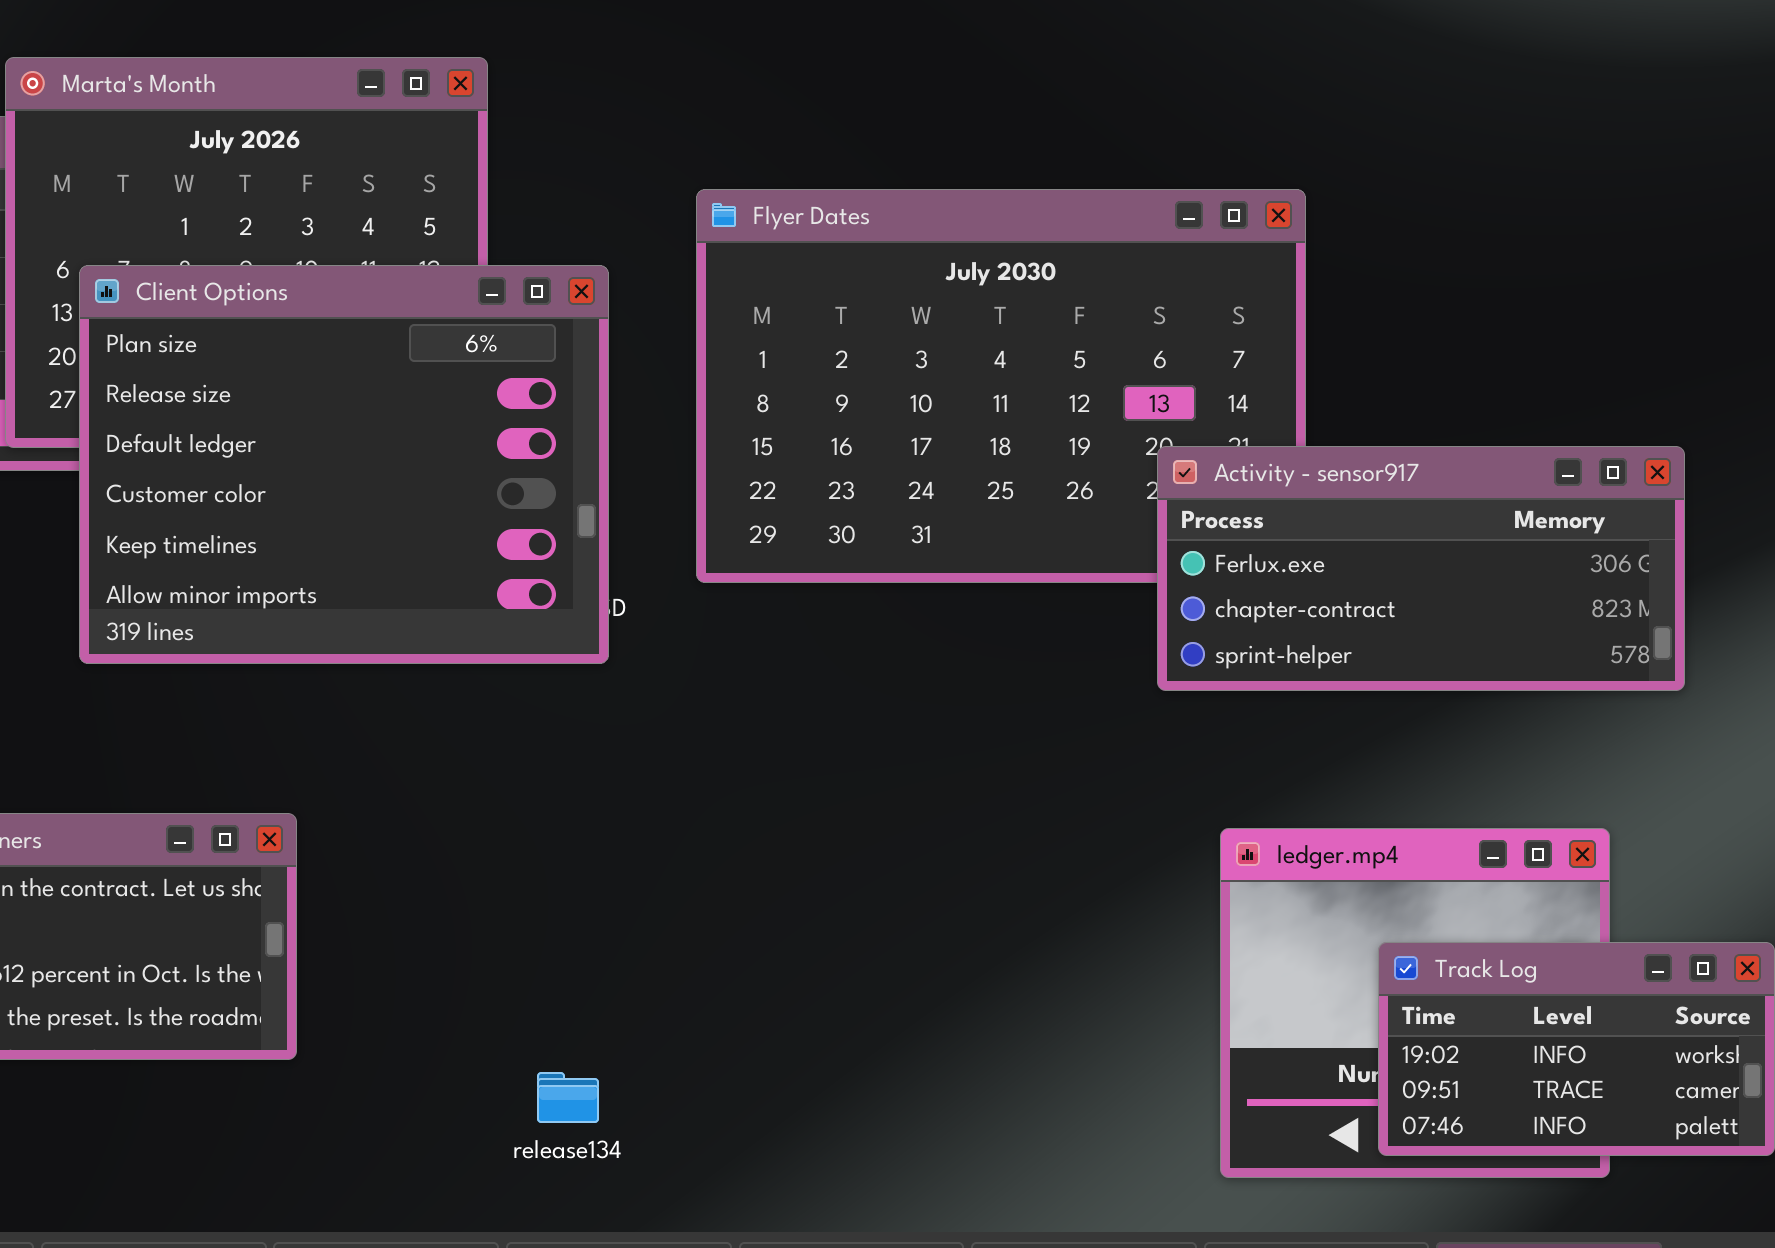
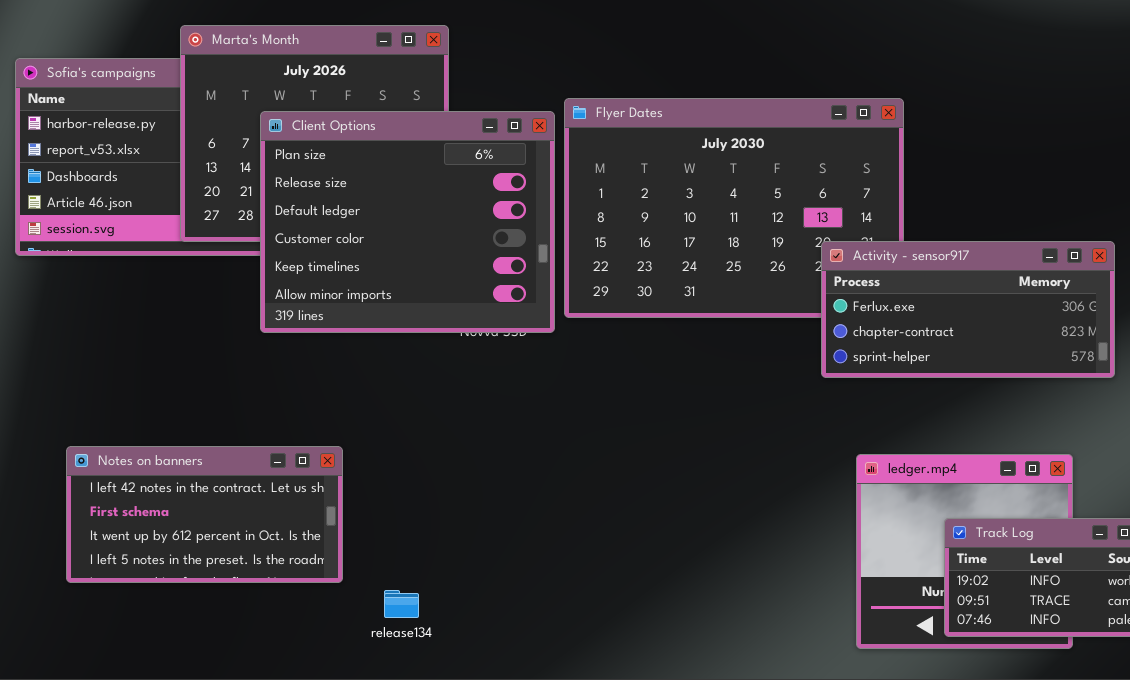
Client Options: [79,265,609,664] -> [260,111,555,333], moved
release134: [537,1072,599,1123] -> [384,590,419,618], moved

